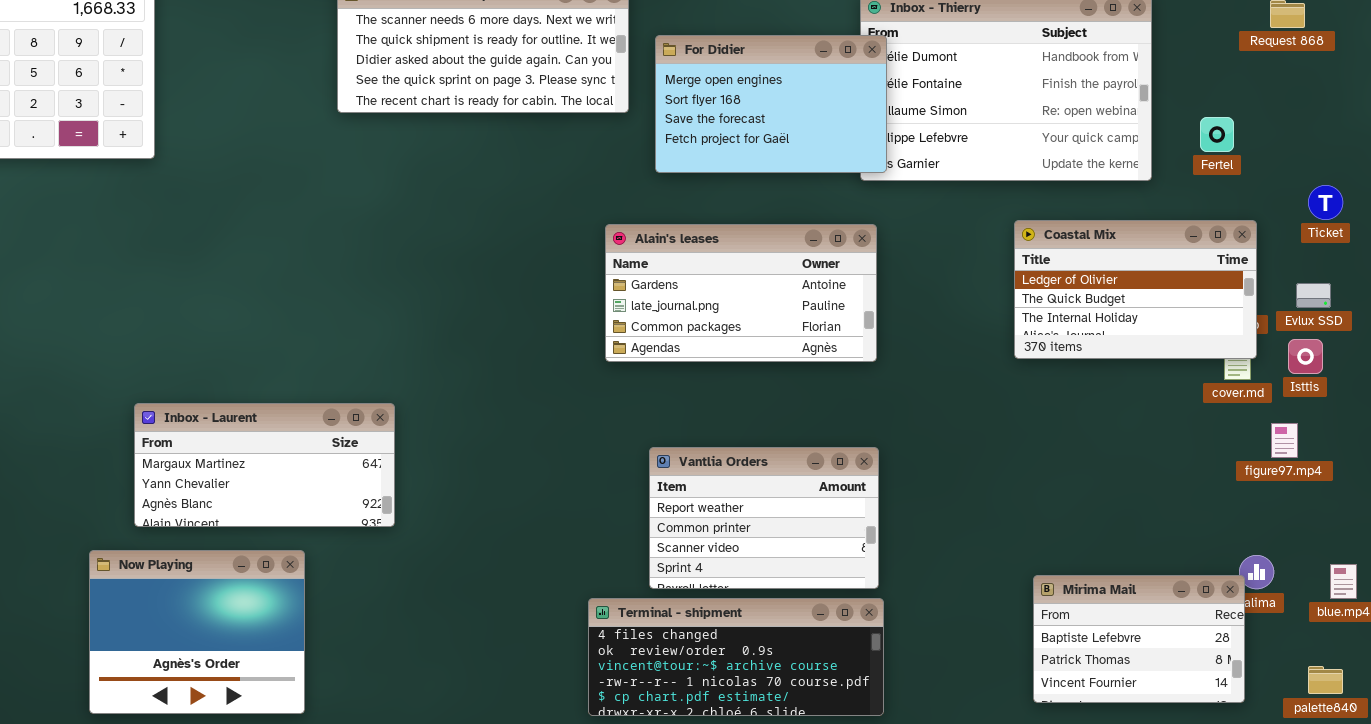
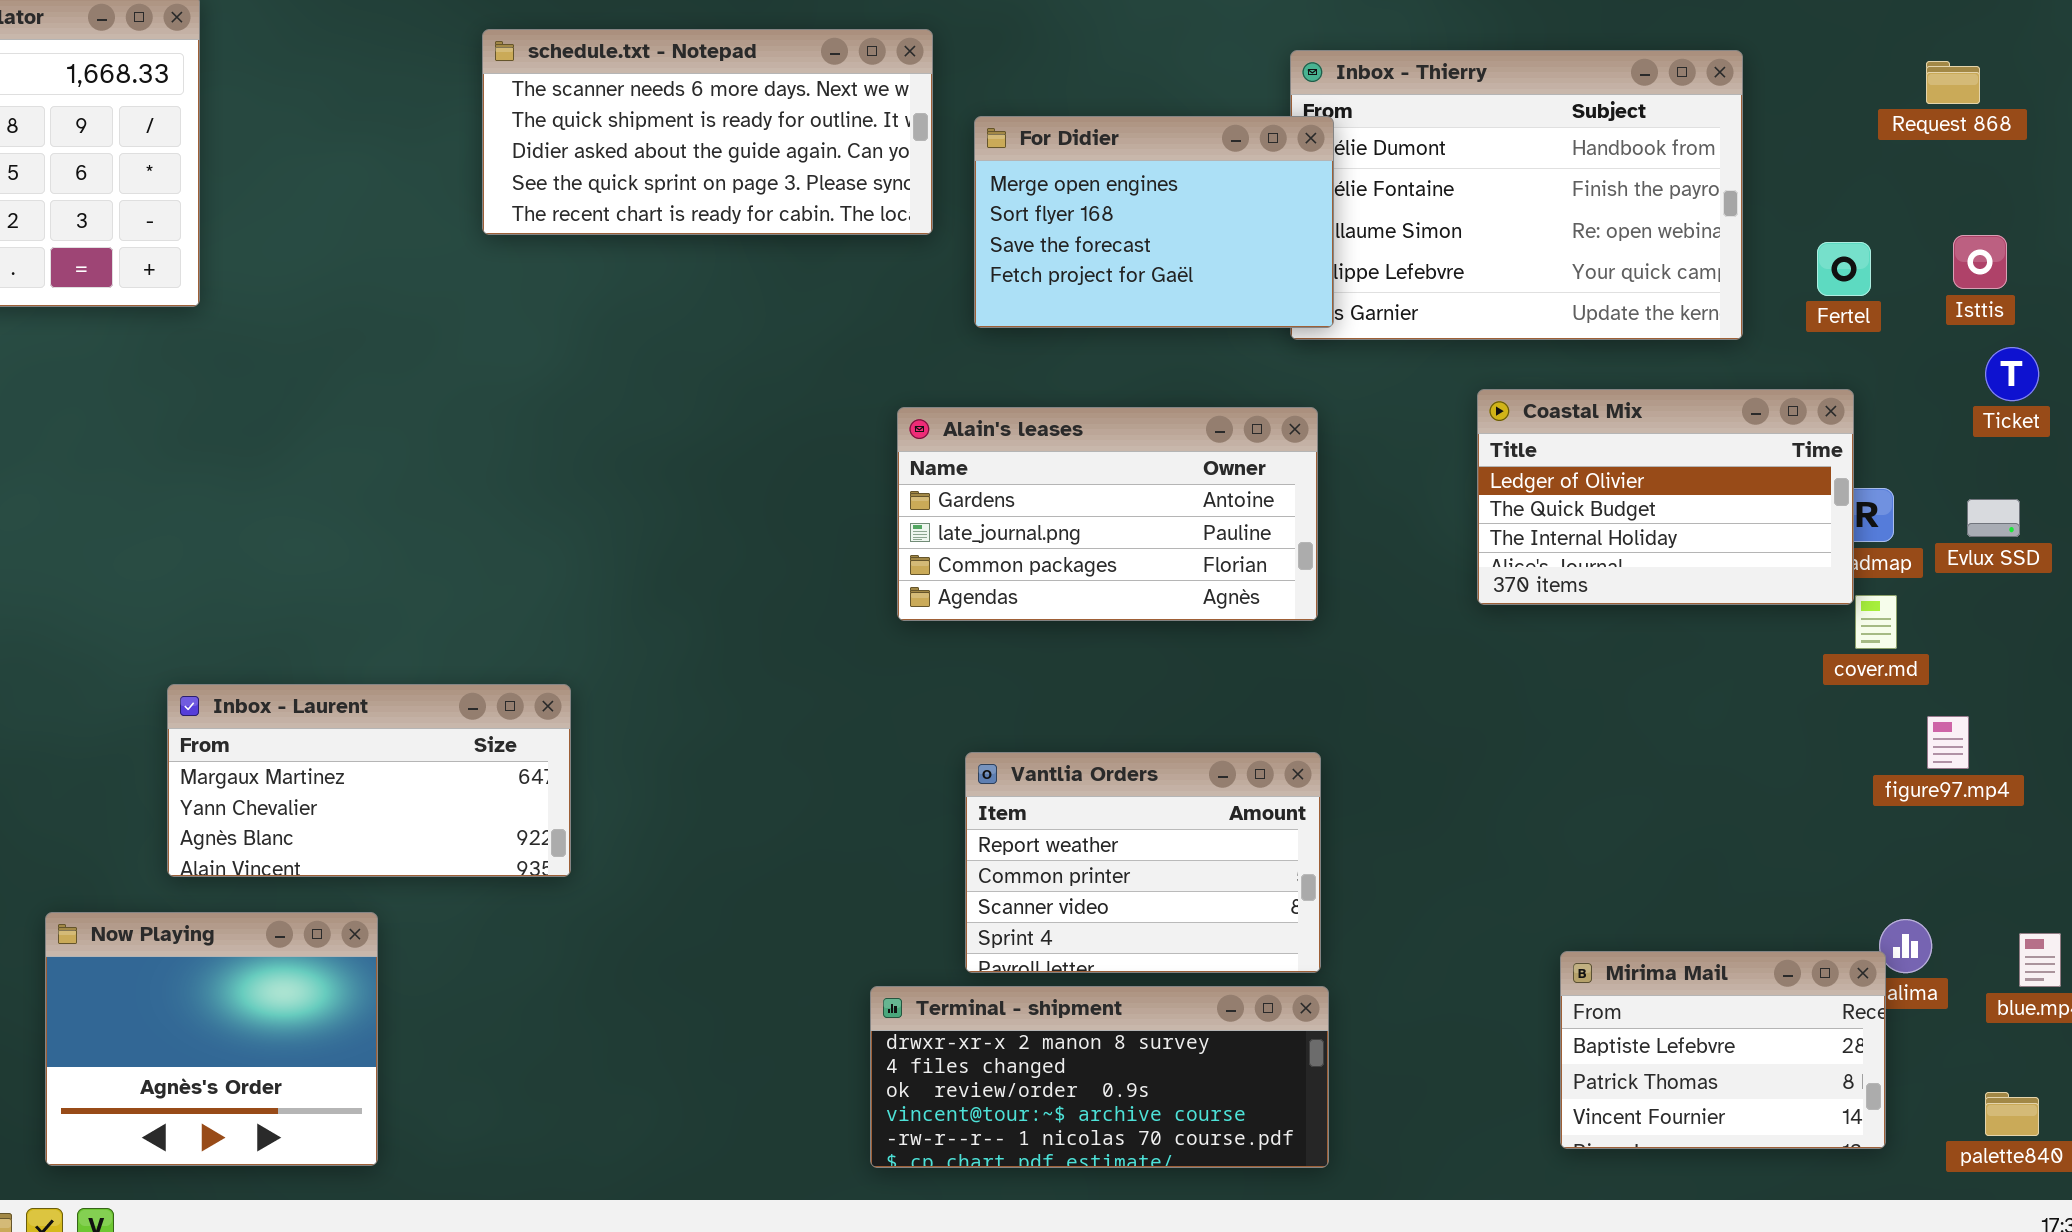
Coastal Mix: [1014,220,1257,359] -> [1477,389,1854,605], moved
Isttis: [1288,339,1323,374] -> [1953,235,2007,289], moved
Now Playing: [89,550,305,714] -> [45,912,378,1166], moved
Terminal - shipment: [588,598,884,716] -> [870,986,1329,1168], scrolled up 1 row

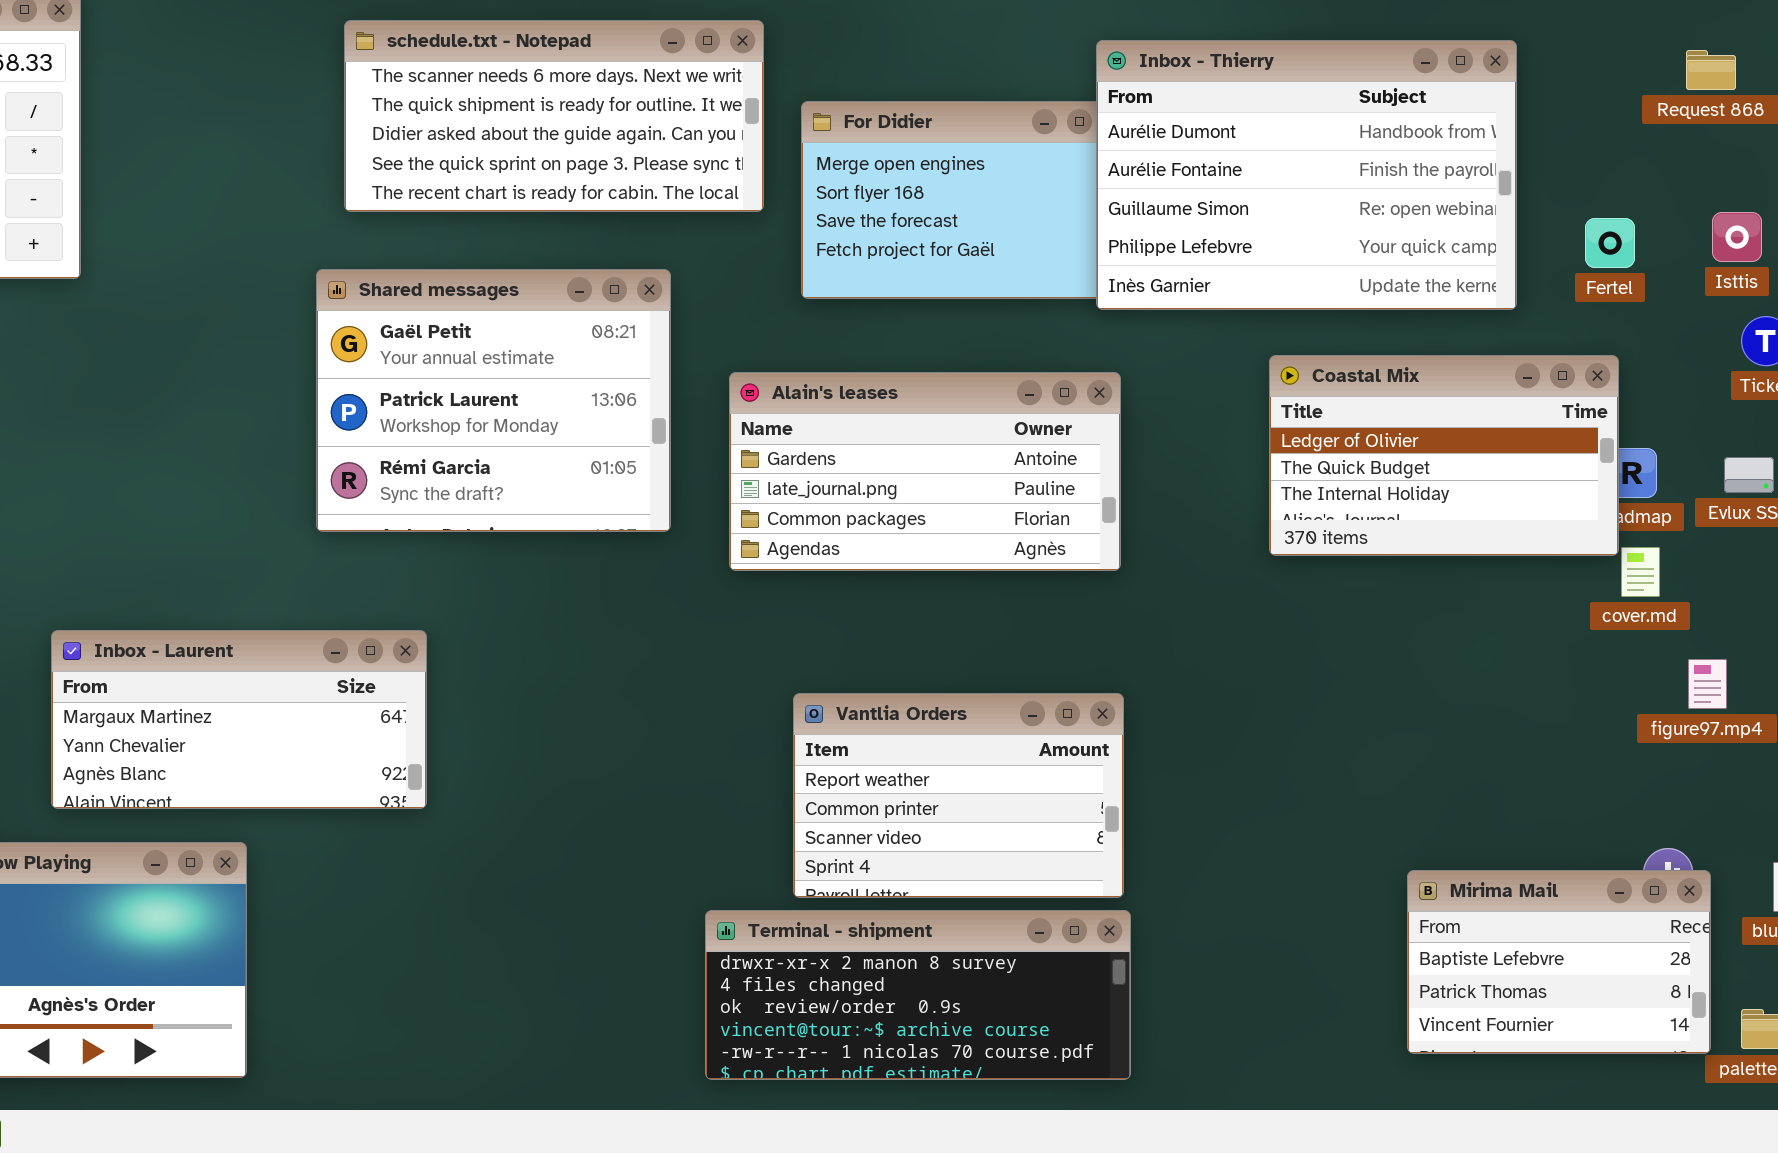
Inbox - Thierry: [1290,50,1743,340] -> [1096,40,1517,310], raised
Shared messages: none -> [316,269,671,532], opened
Mirima Mail: [1560,951,1886,1149] -> [1407,870,1711,1054], moved

